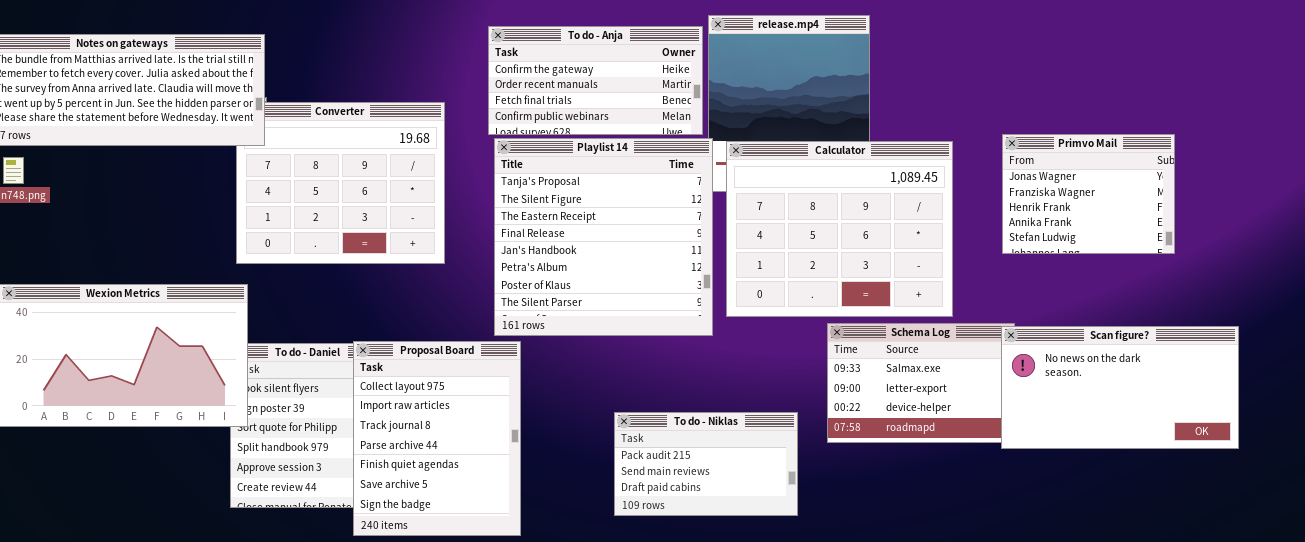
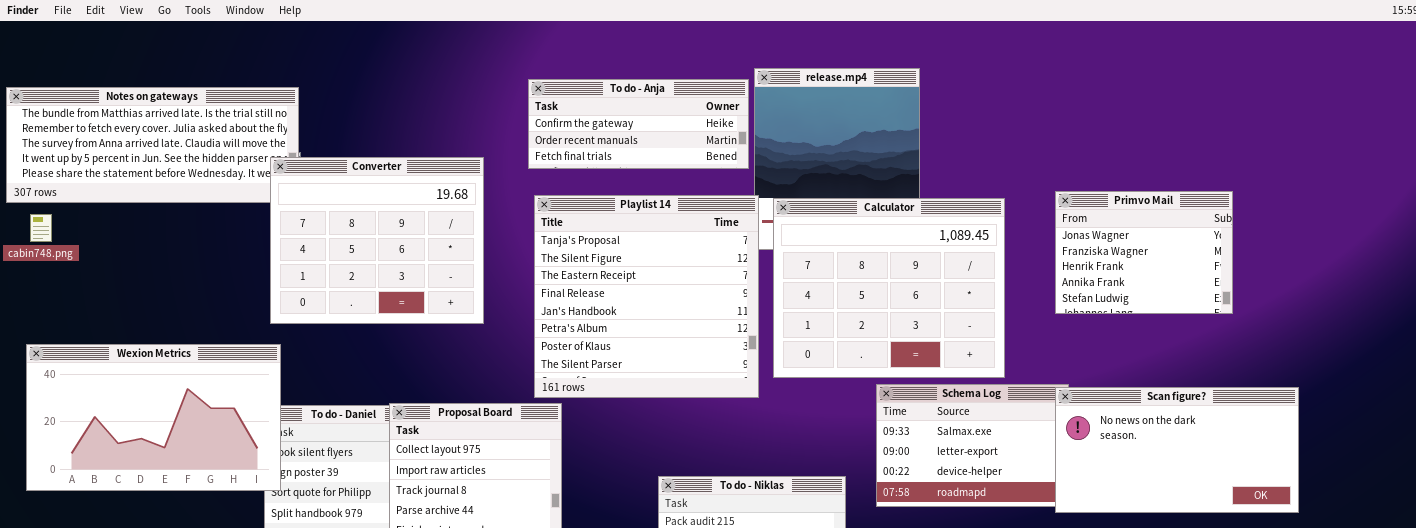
To do - Anja: [488,26,703,135] -> [528,79,749,169], resized
Converter: [236,102,445,264] -> [270,157,484,324], raised

